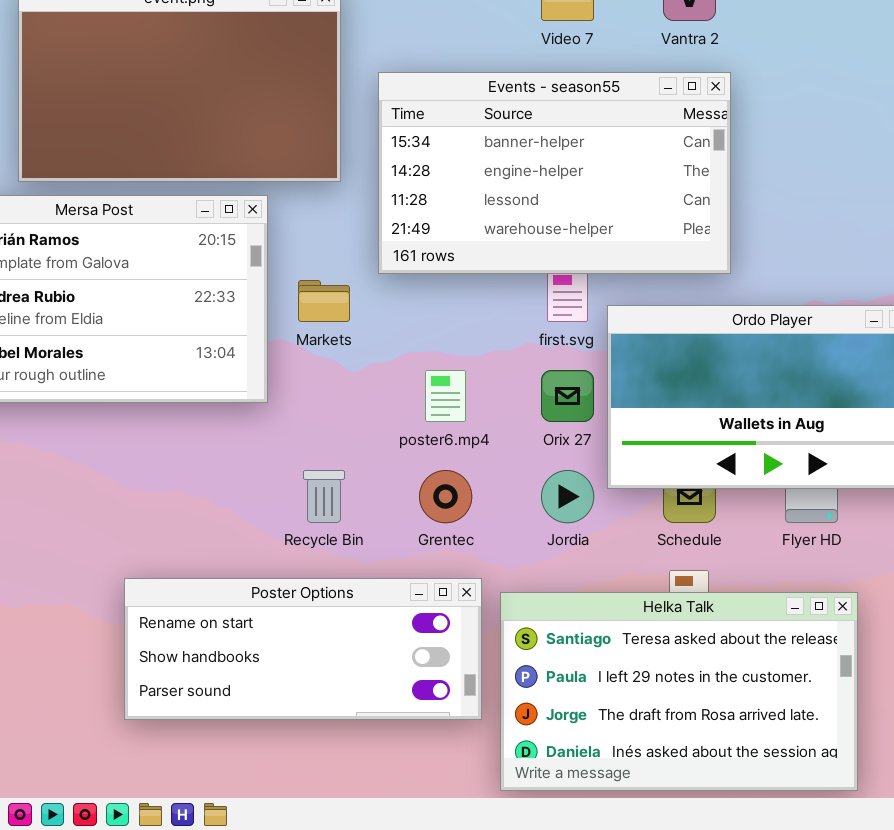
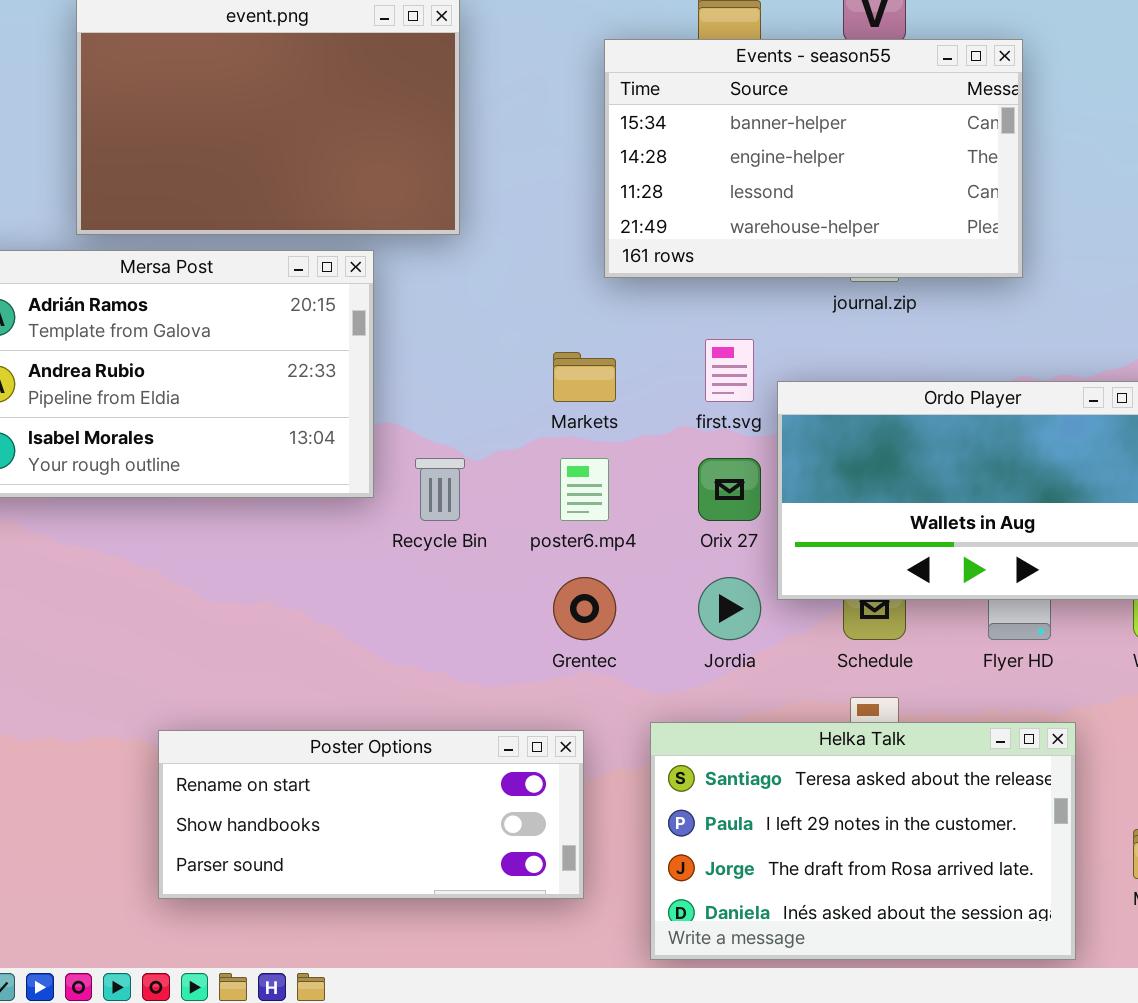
Events - season55: [378,72,731,274] -> [604,39,1023,278], moved
Markets: [298,280,350,322] -> [553,352,616,402], moved
Recycle Bin: [303,470,345,523] -> [415,458,465,521], moved
Poster Options: [124,578,482,720] -> [158,730,584,899], moved

